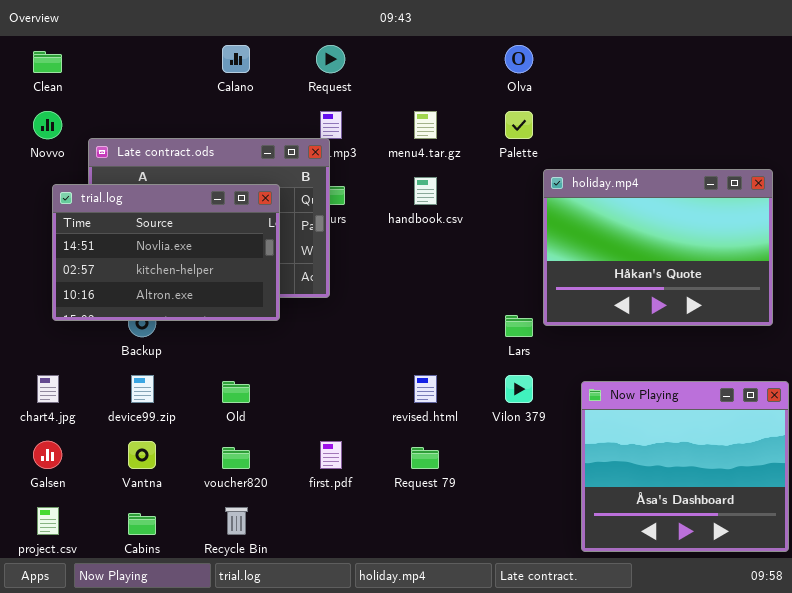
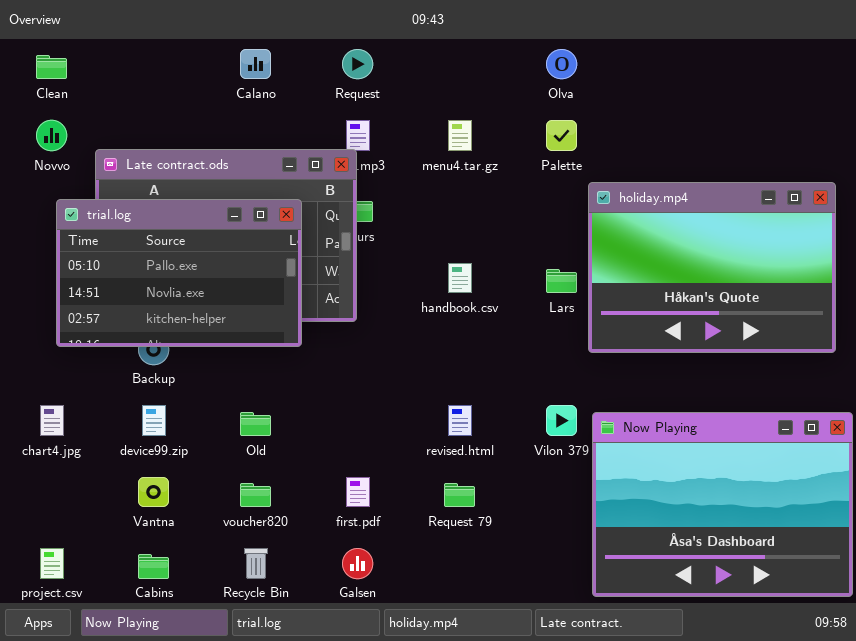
handbook.csv: [414,177,437,205] -> [448,263,472,293], moved
trial.log: [52,184,280,321] -> [56,199,302,347], scrolled up 1 row
Lars: [505,315,533,337] -> [546,269,577,293], moved
Now Playing: [581,381,789,552] -> [592,412,853,597], resized
Galsen: [33,441,62,469] -> [342,548,373,579], moved

